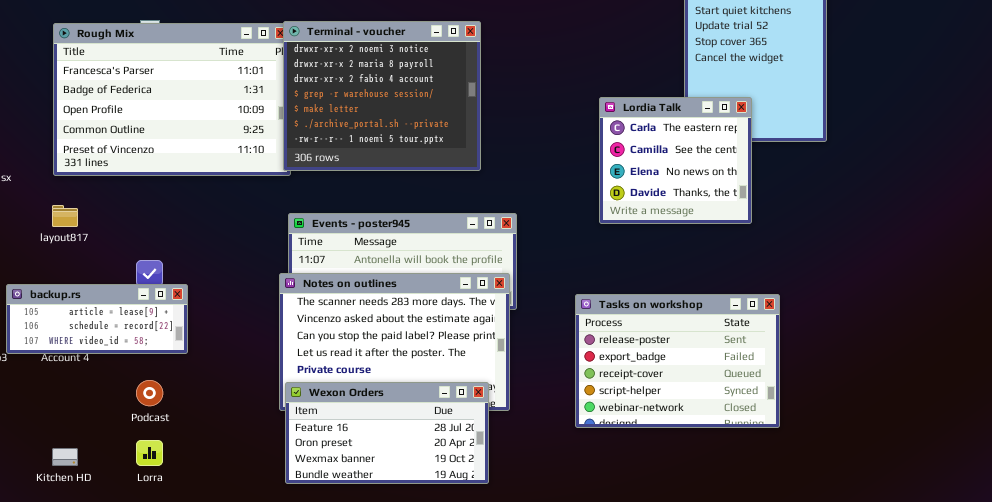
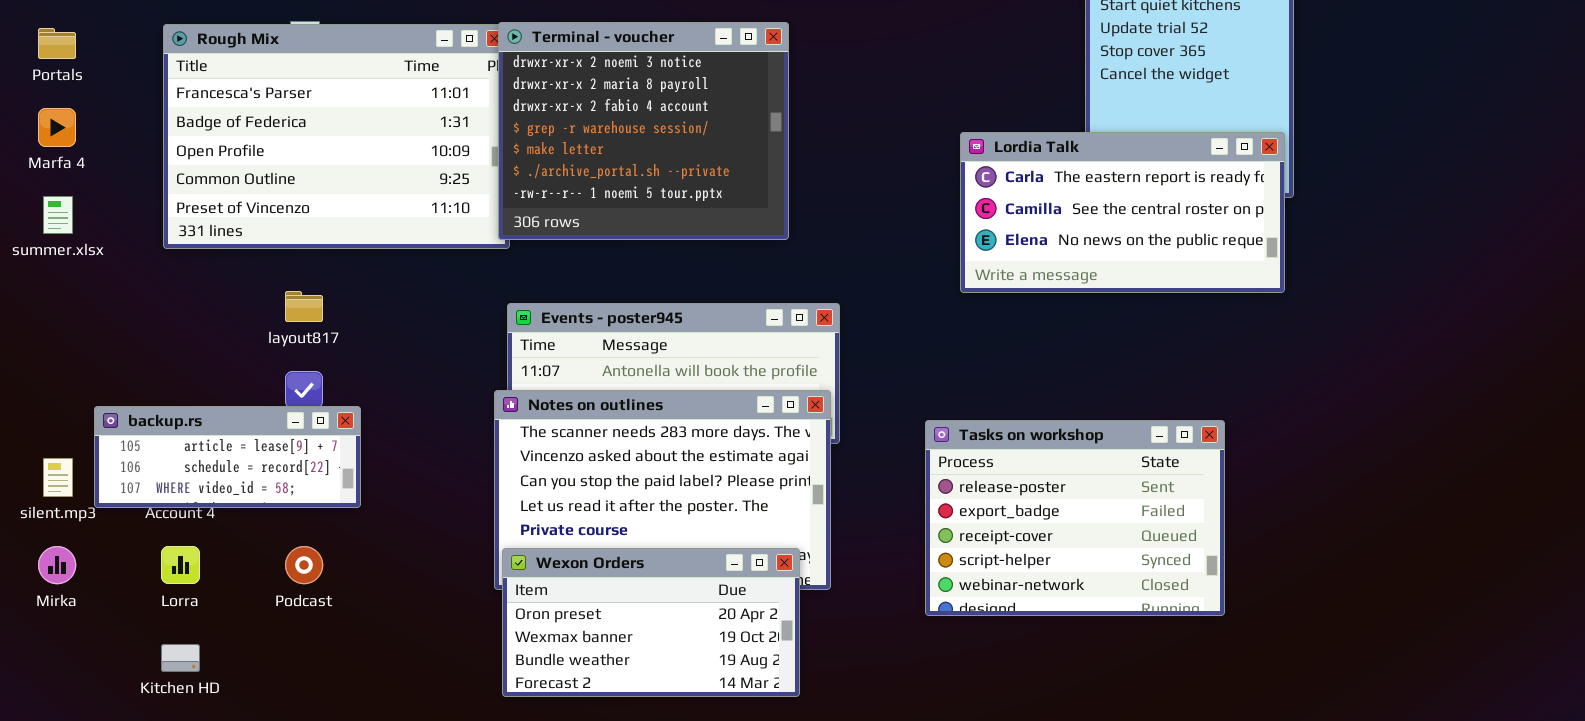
Lordia Talk: [599,97,752,224] -> [960,132,1285,293], resized
layout817: [52,205,78,227] -> [285,291,323,322], moved
Wexon Orders: [285,382,489,484] -> [502,548,800,697], scrolled down 1 row
Lorra: [136,440,163,466] -> [161,546,200,584], moved

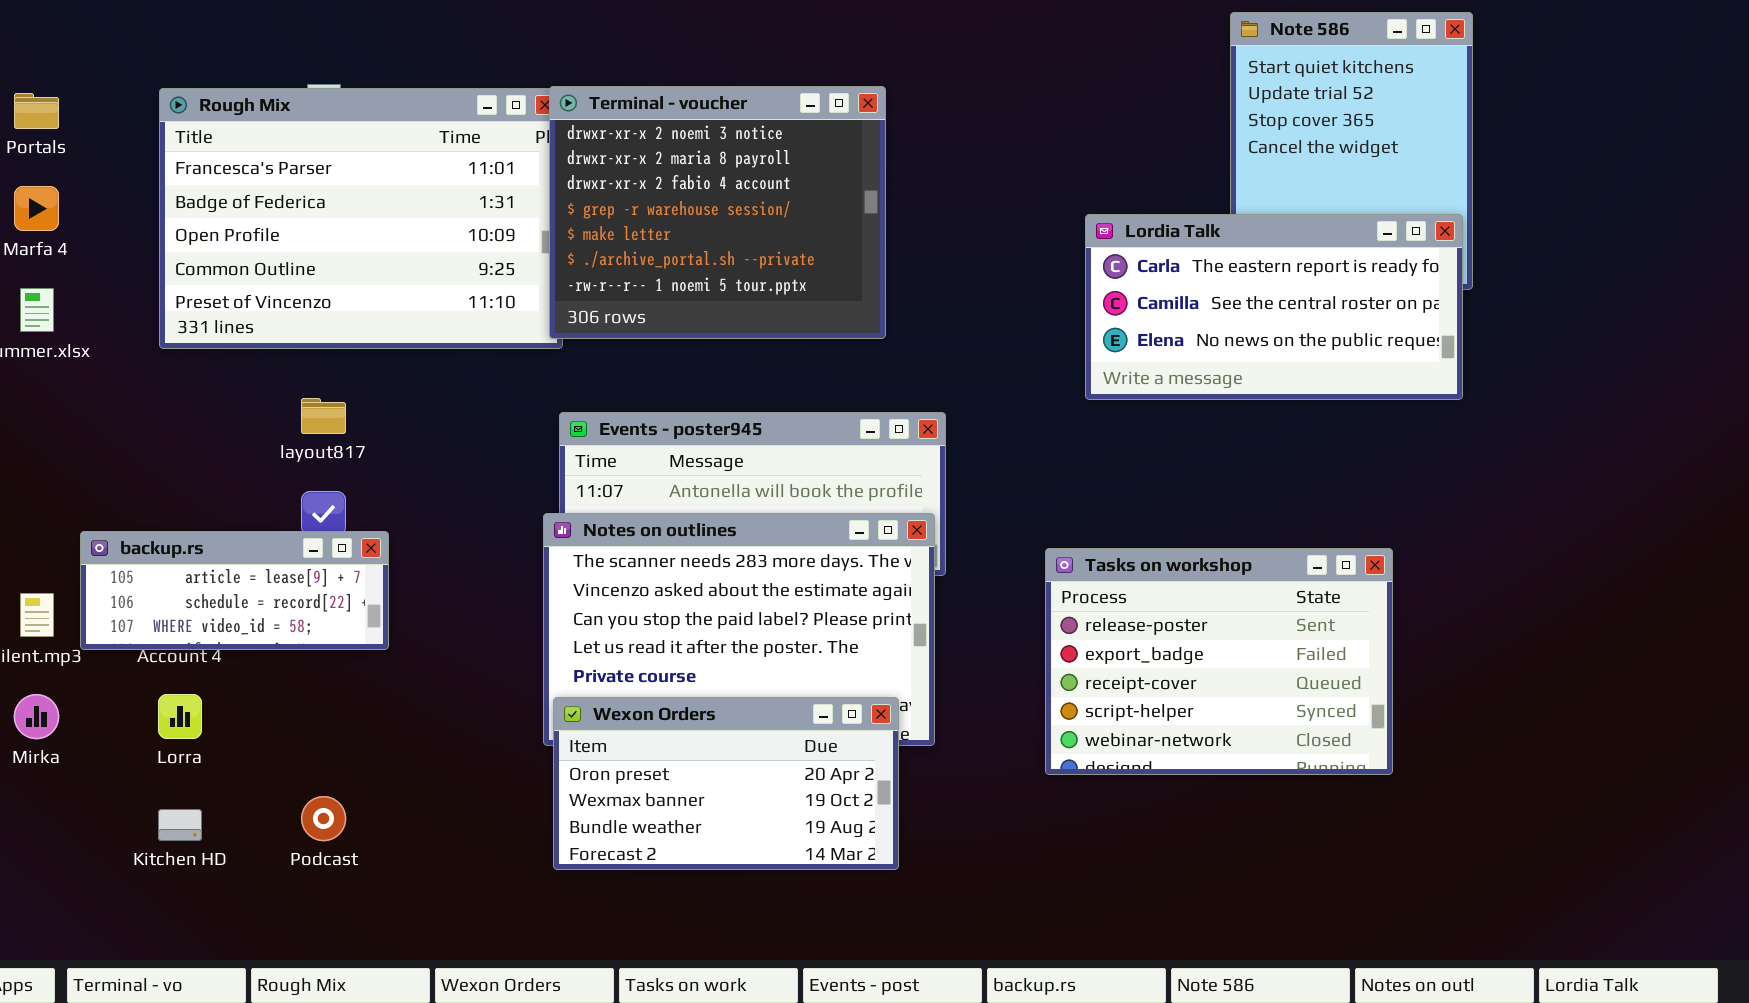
Podcast: [285,546,323,584] -> [301,796,346,841], moved

